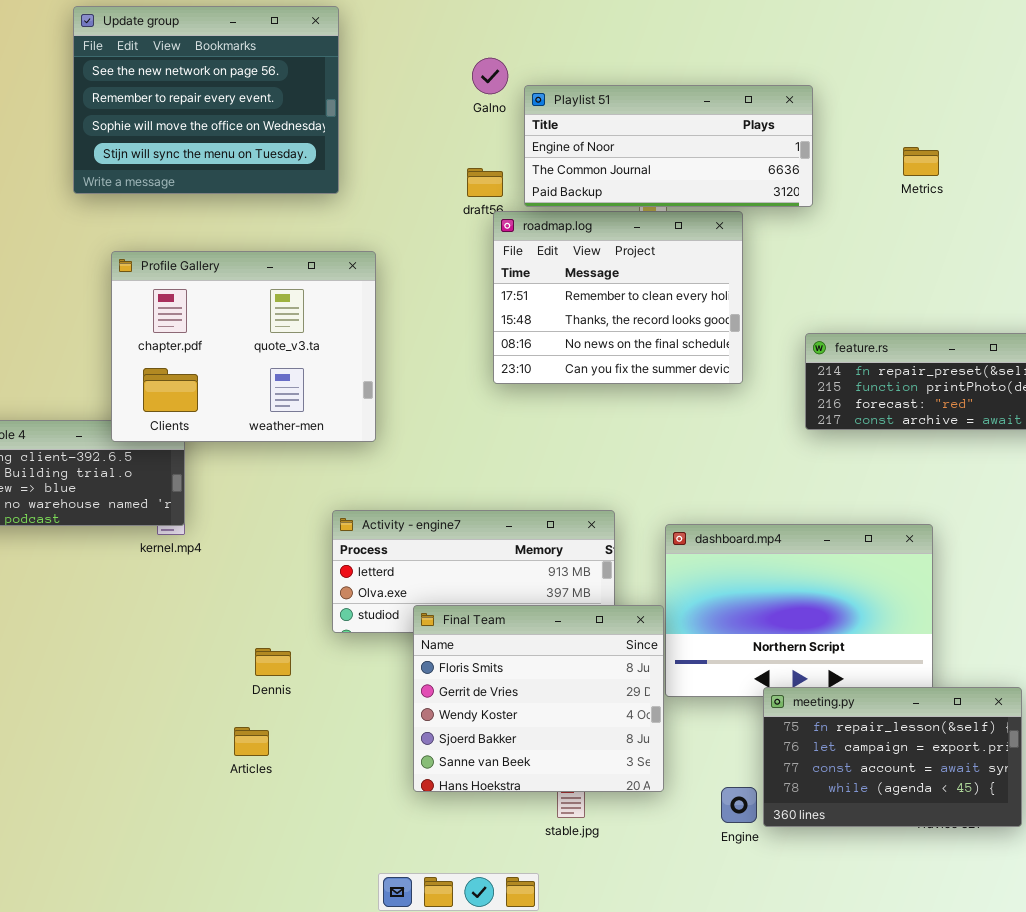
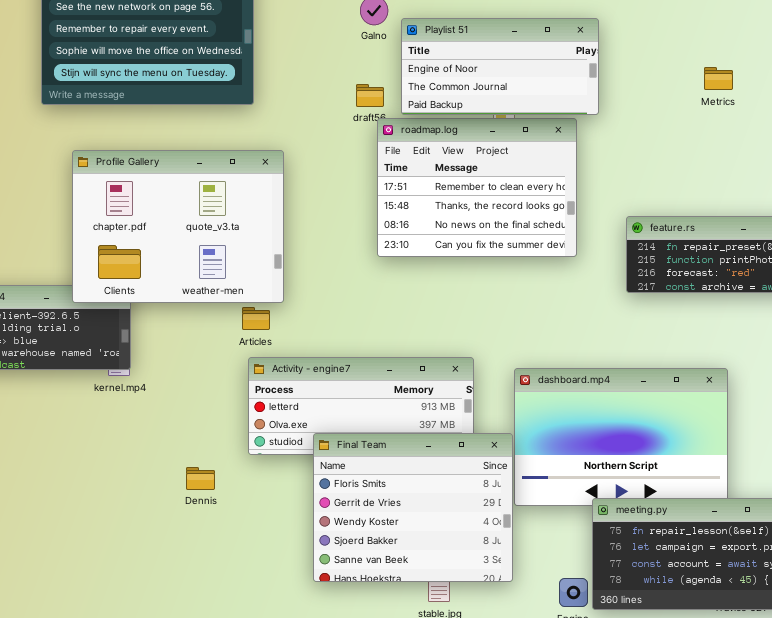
Playlist 51: [524,85,813,207] -> [401,18,599,115], resized
Articles: [234,727,269,756] -> [242,307,270,330], moved

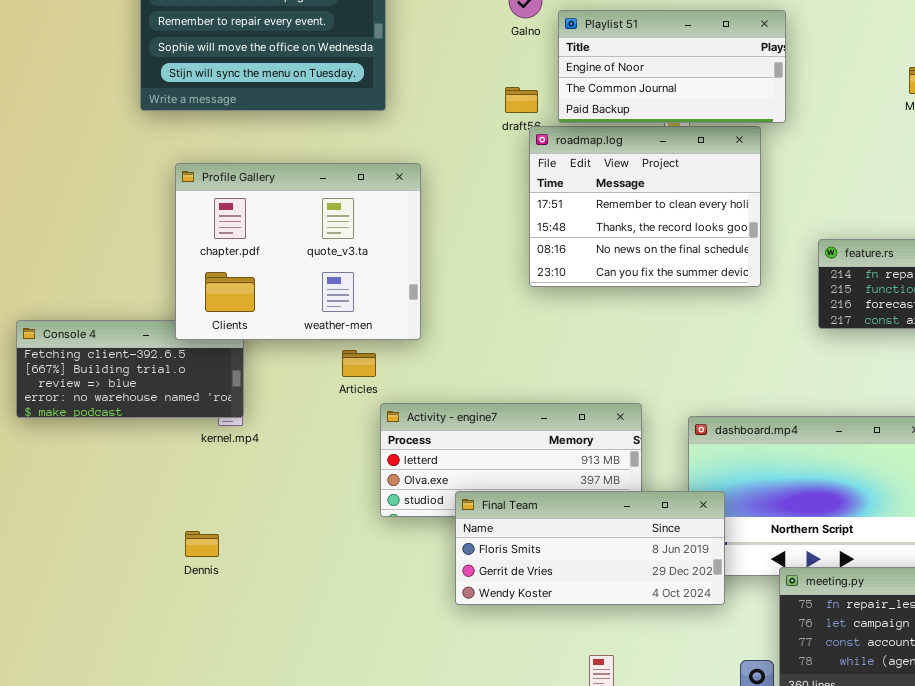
Articles: [242,307,270,330] -> [342,350,376,377], moved
Final Team: [313,433,513,582] -> [455,491,725,605], resized
Dennis: [186,467,215,490] -> [185,531,219,557], moved

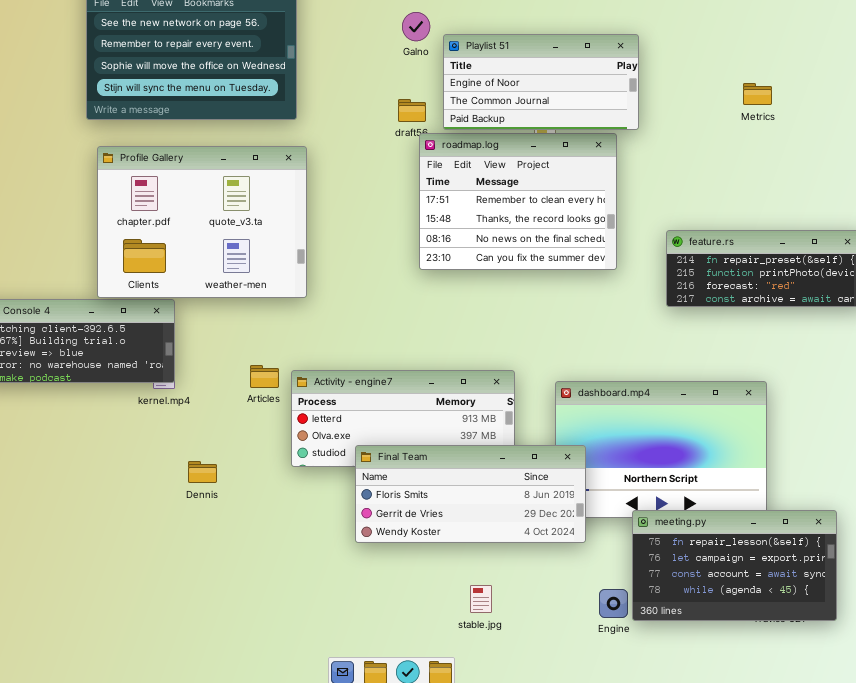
Profile Gallery: [175,163,421,340] -> [97,146,307,298], moved
Articles: [342,350,376,377] -> [250,365,279,388], moved
Dennis: [185,531,219,557] -> [188,461,217,483], moved

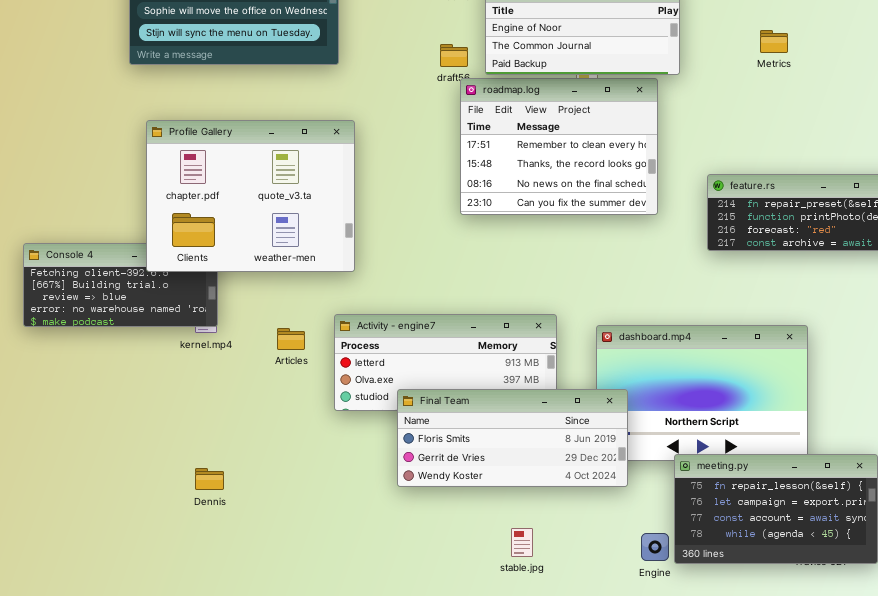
Metrics: [743,83,772,105] -> [760,30,788,53], moved
Profile Gallery: [97,146,307,298] -> [146,120,355,272], moved
Articles: [250,365,279,388] -> [277,328,305,350], moved
Dennis: [188,461,217,483] -> [195,468,224,490], moved

